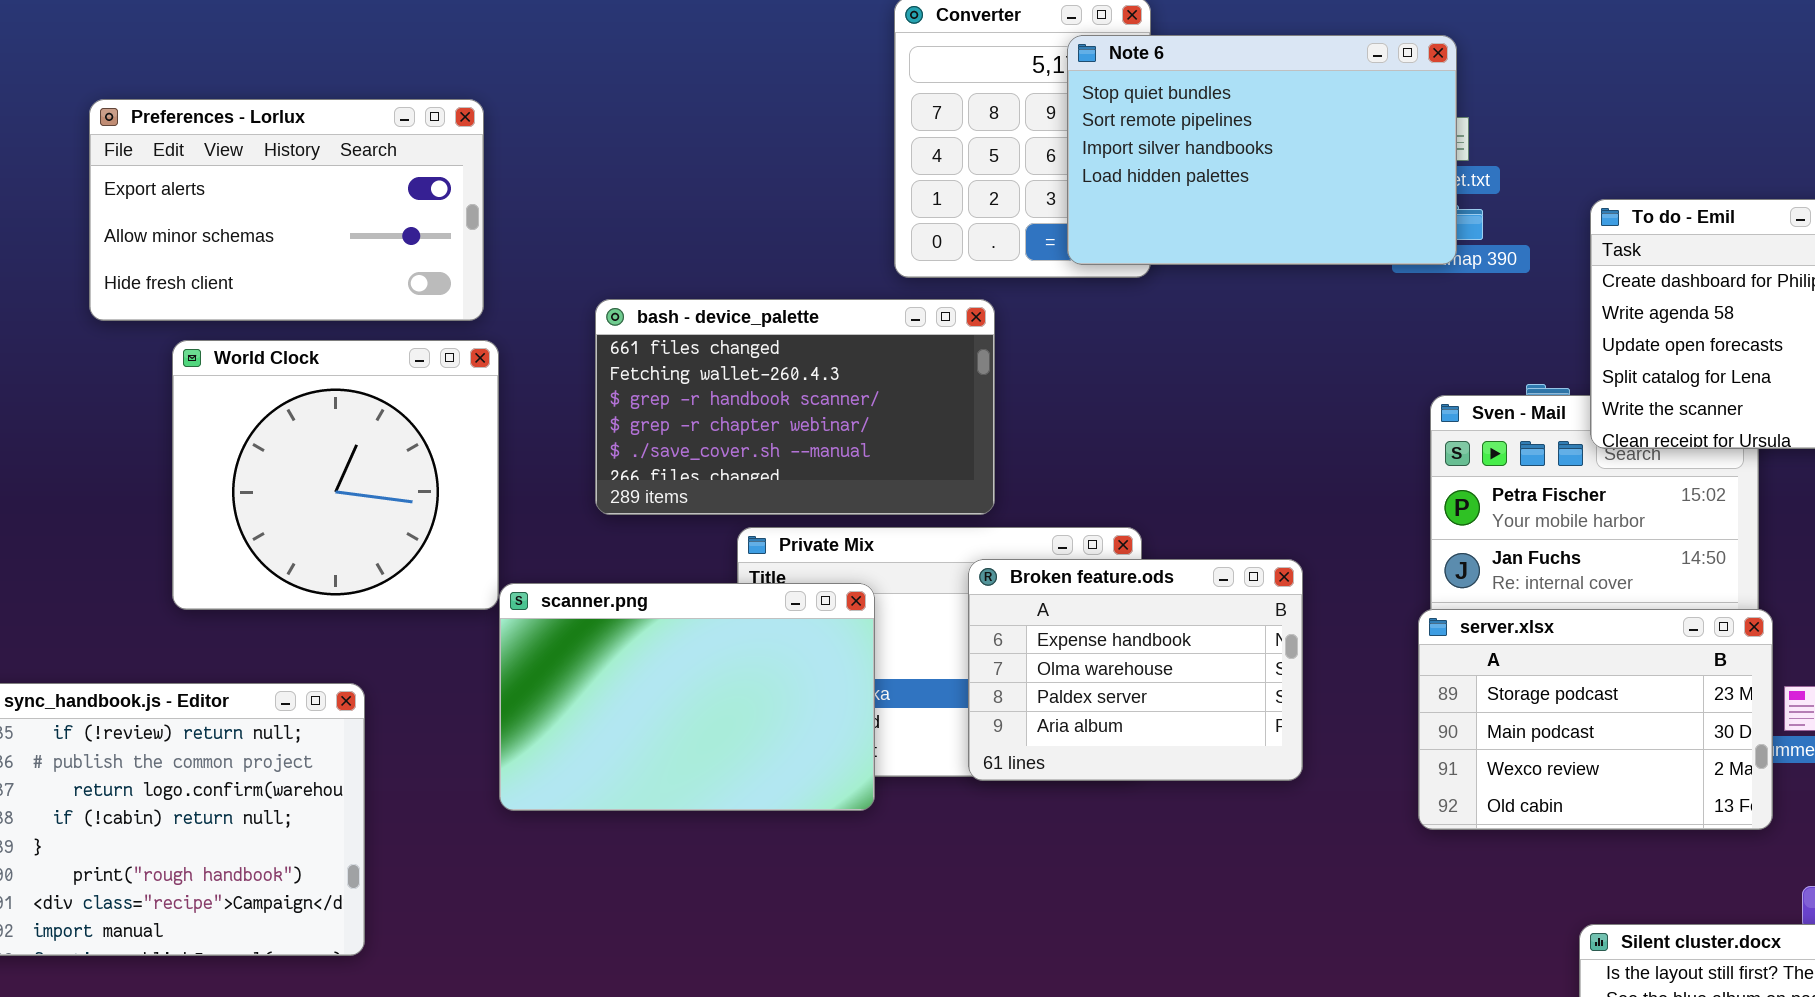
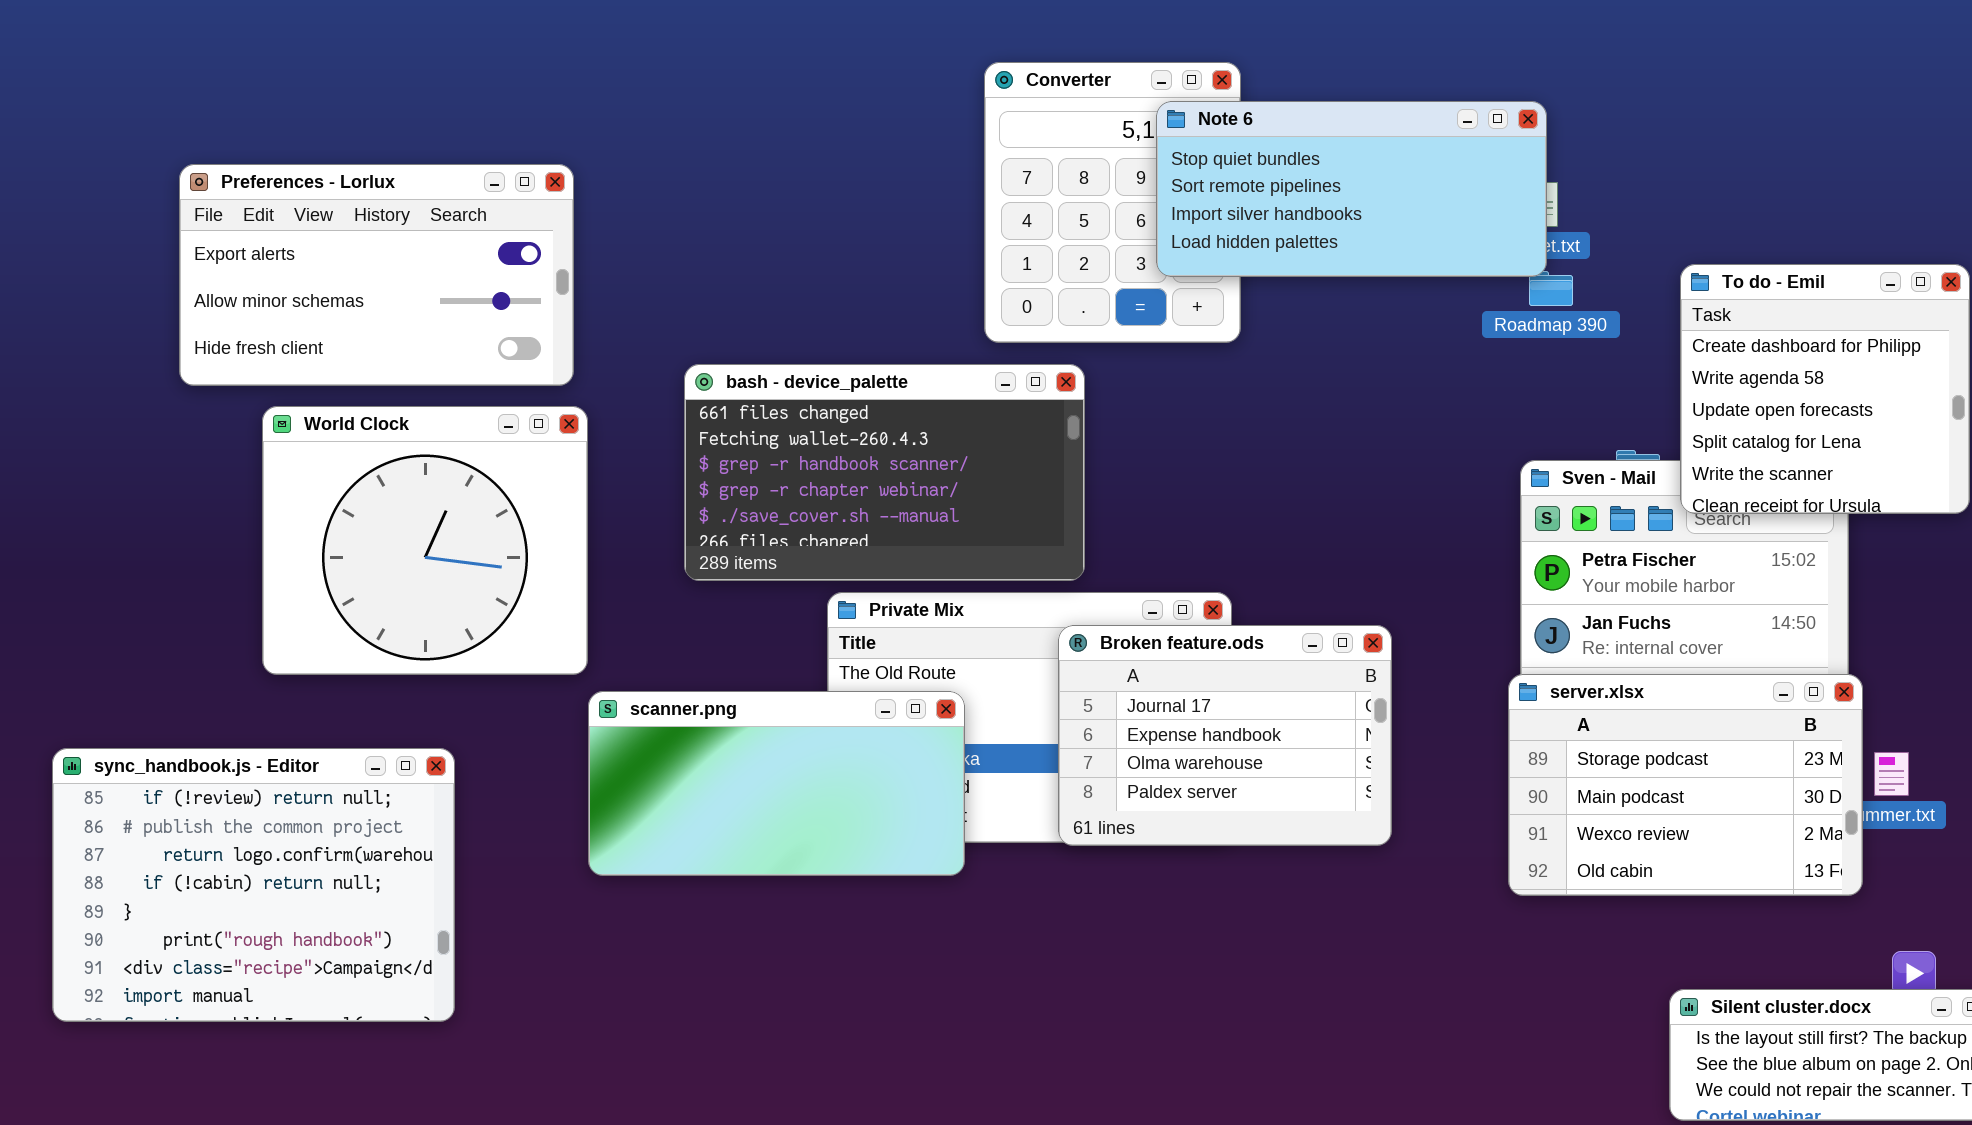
Note 6: [1067,35,1457,265] -> [1156,101,1547,277], resized
Broken feature.ods: [968,559,1303,781] -> [1058,625,1392,846], scrolled up 1 row
scanner.png: [499,583,875,811] -> [588,691,965,876], resized

